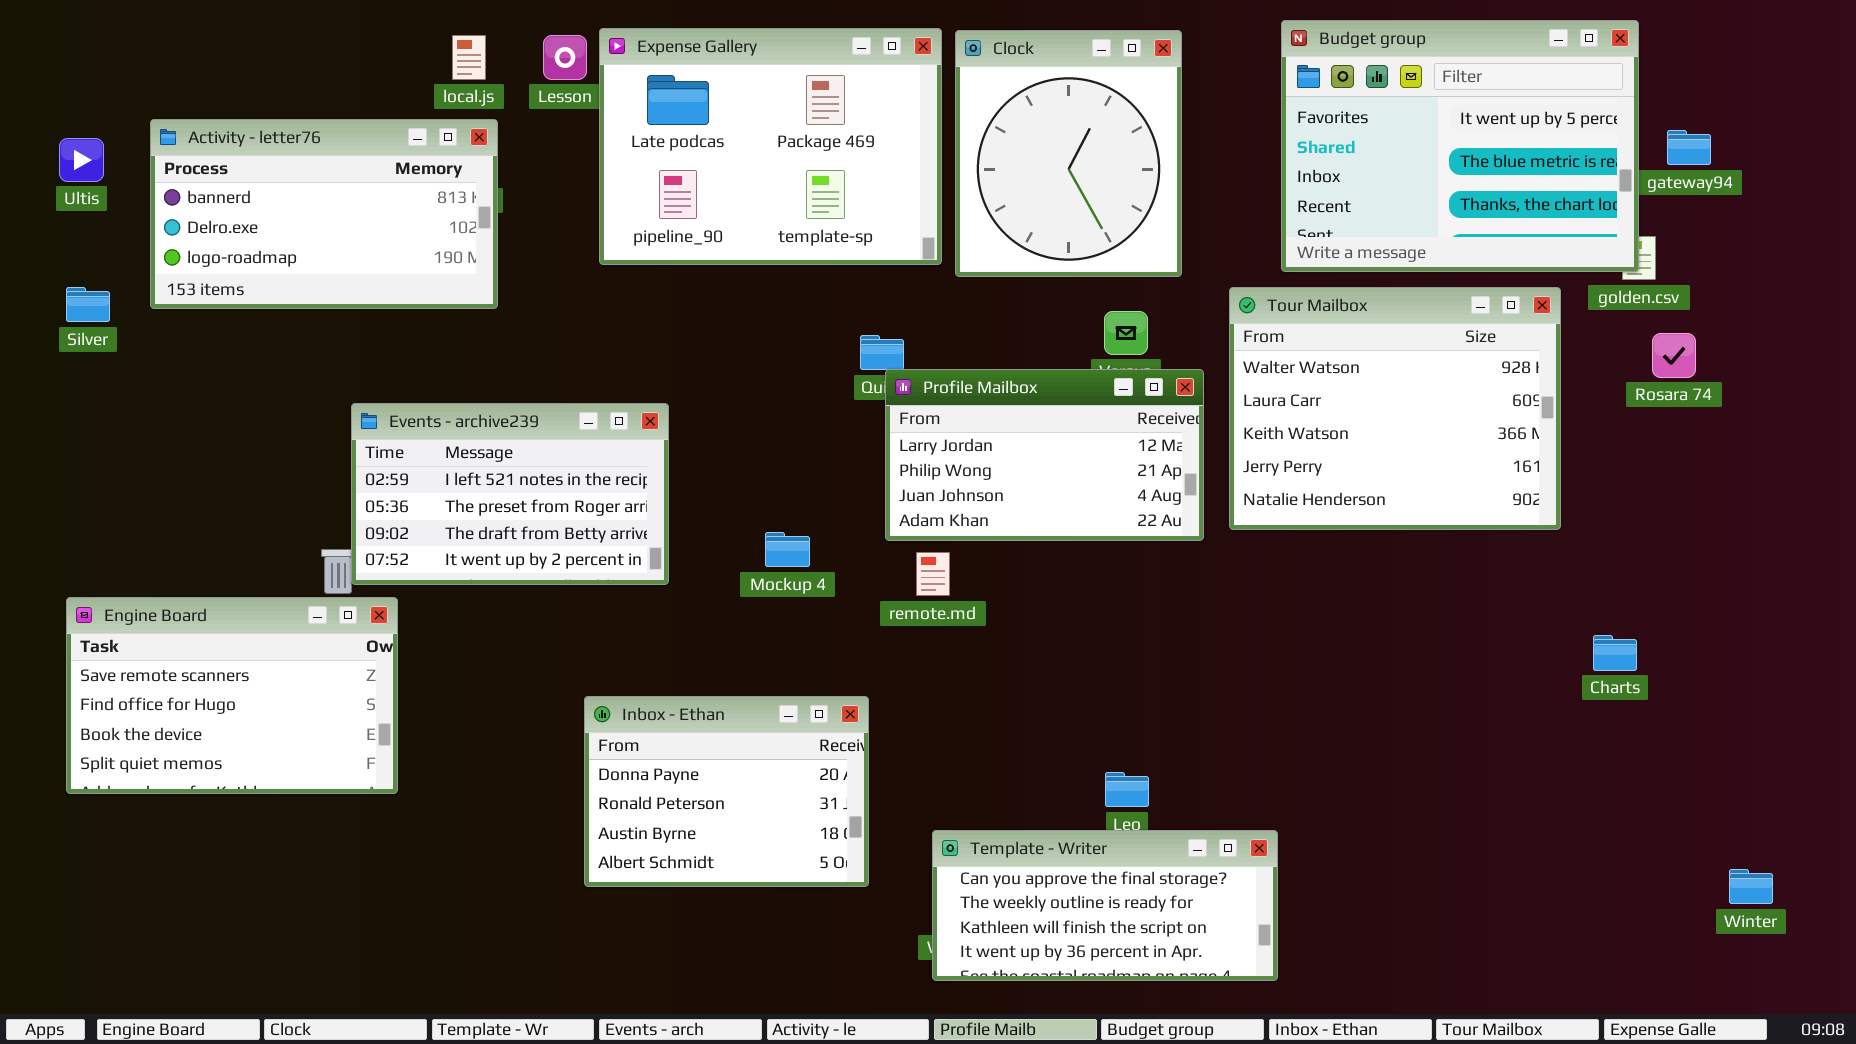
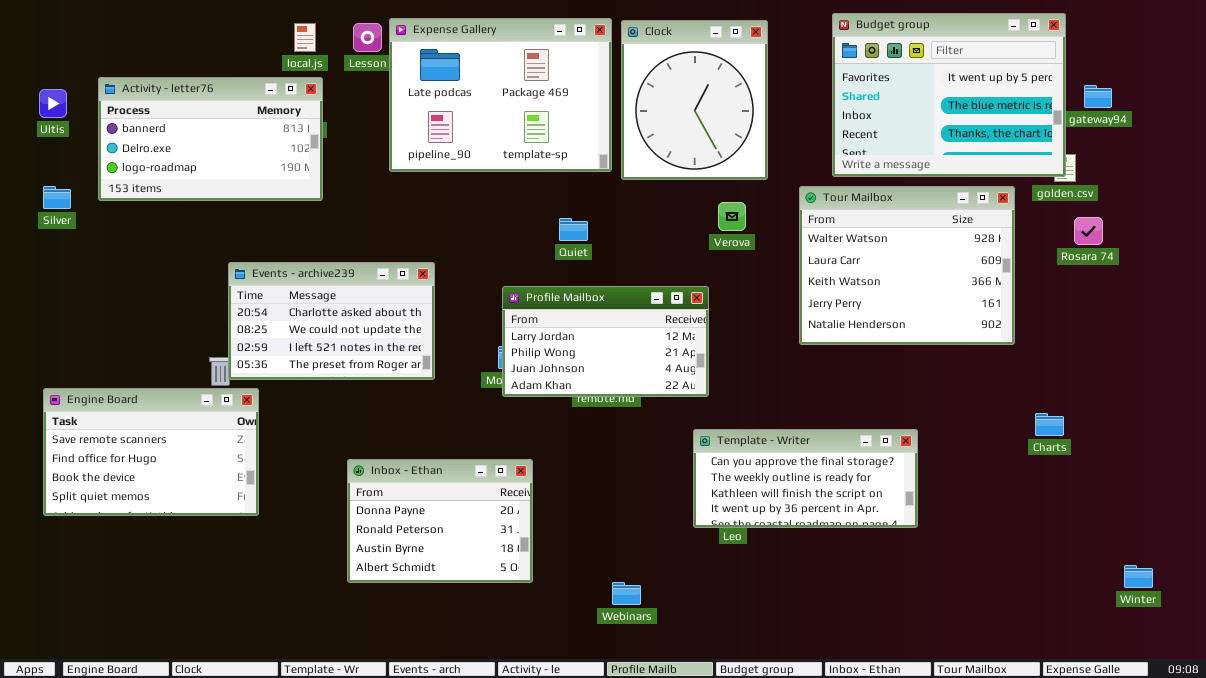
Profile Mailbox: [885,369,1204,541] -> [502,286,709,397], moved
Events - archive239: [351,403,669,585] -> [228,262,435,380], scrolled up 2 rows
Inbox - Ethan: [584,696,869,887] -> [347,459,533,583], moved
Template - Writer: [932,830,1278,981] -> [693,429,918,528], moved

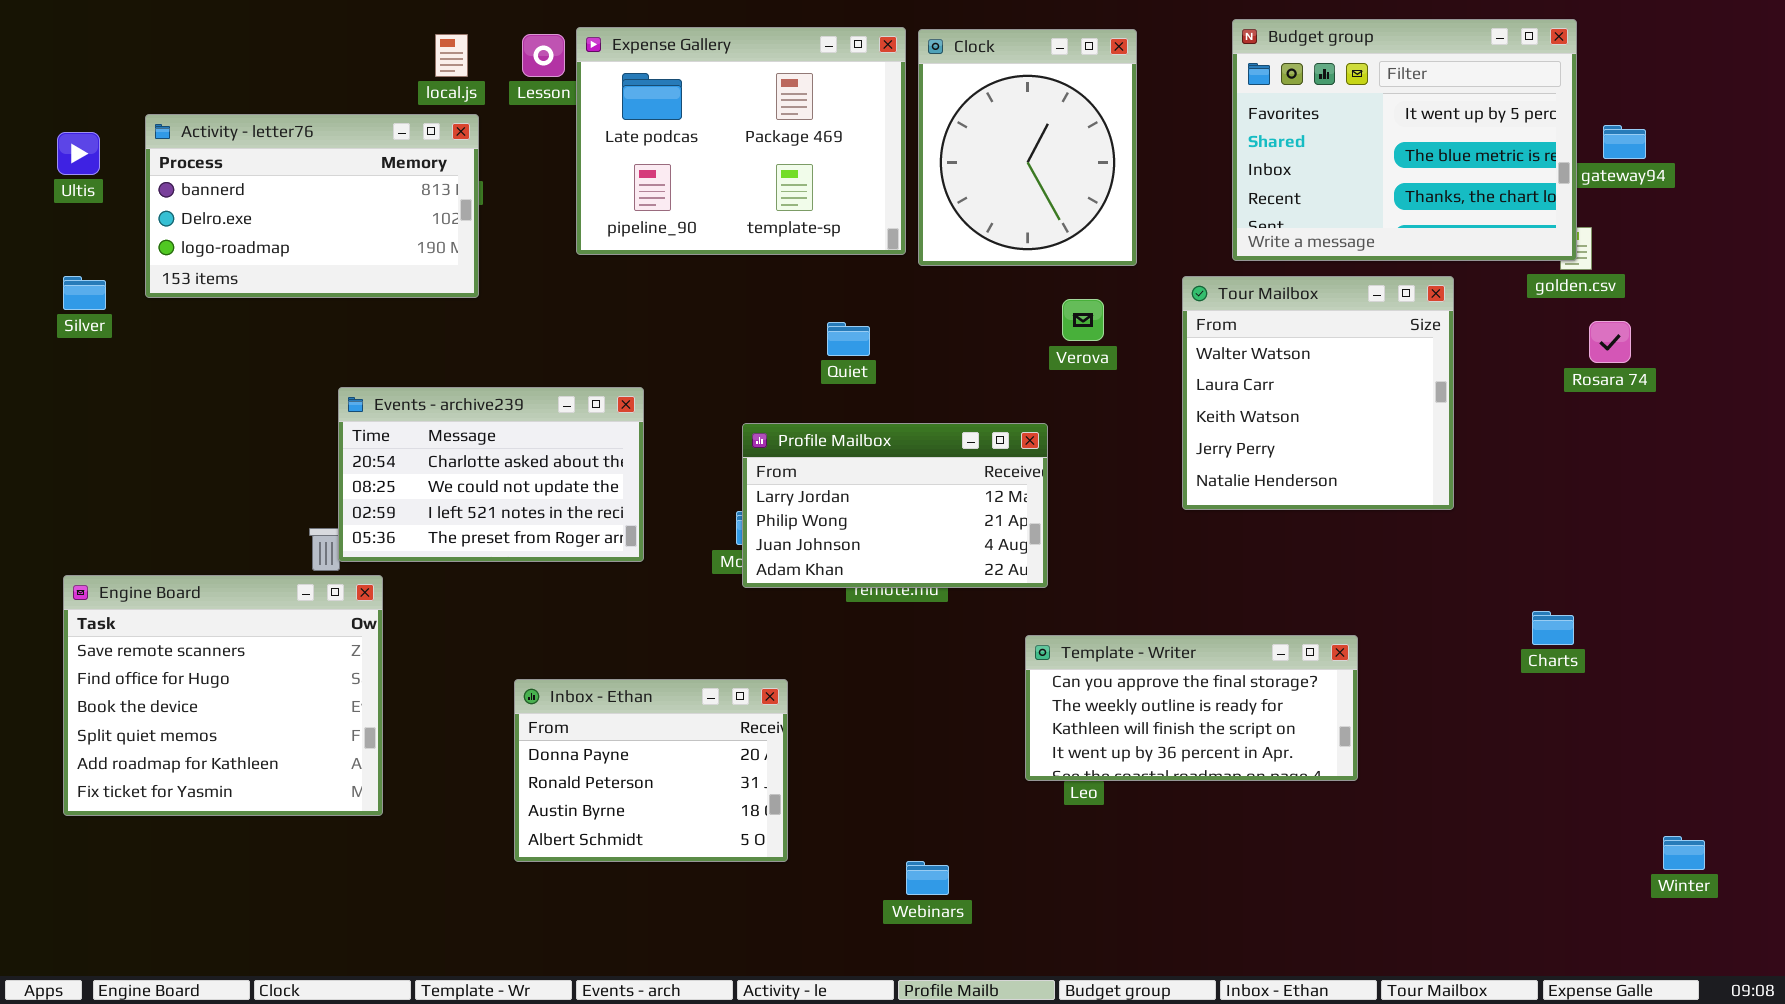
Tour Mailbox: [799,186,1015,345] -> [1182,276,1454,510], resized
Engine Board: [43,388,259,516] -> [63,575,383,816], resized

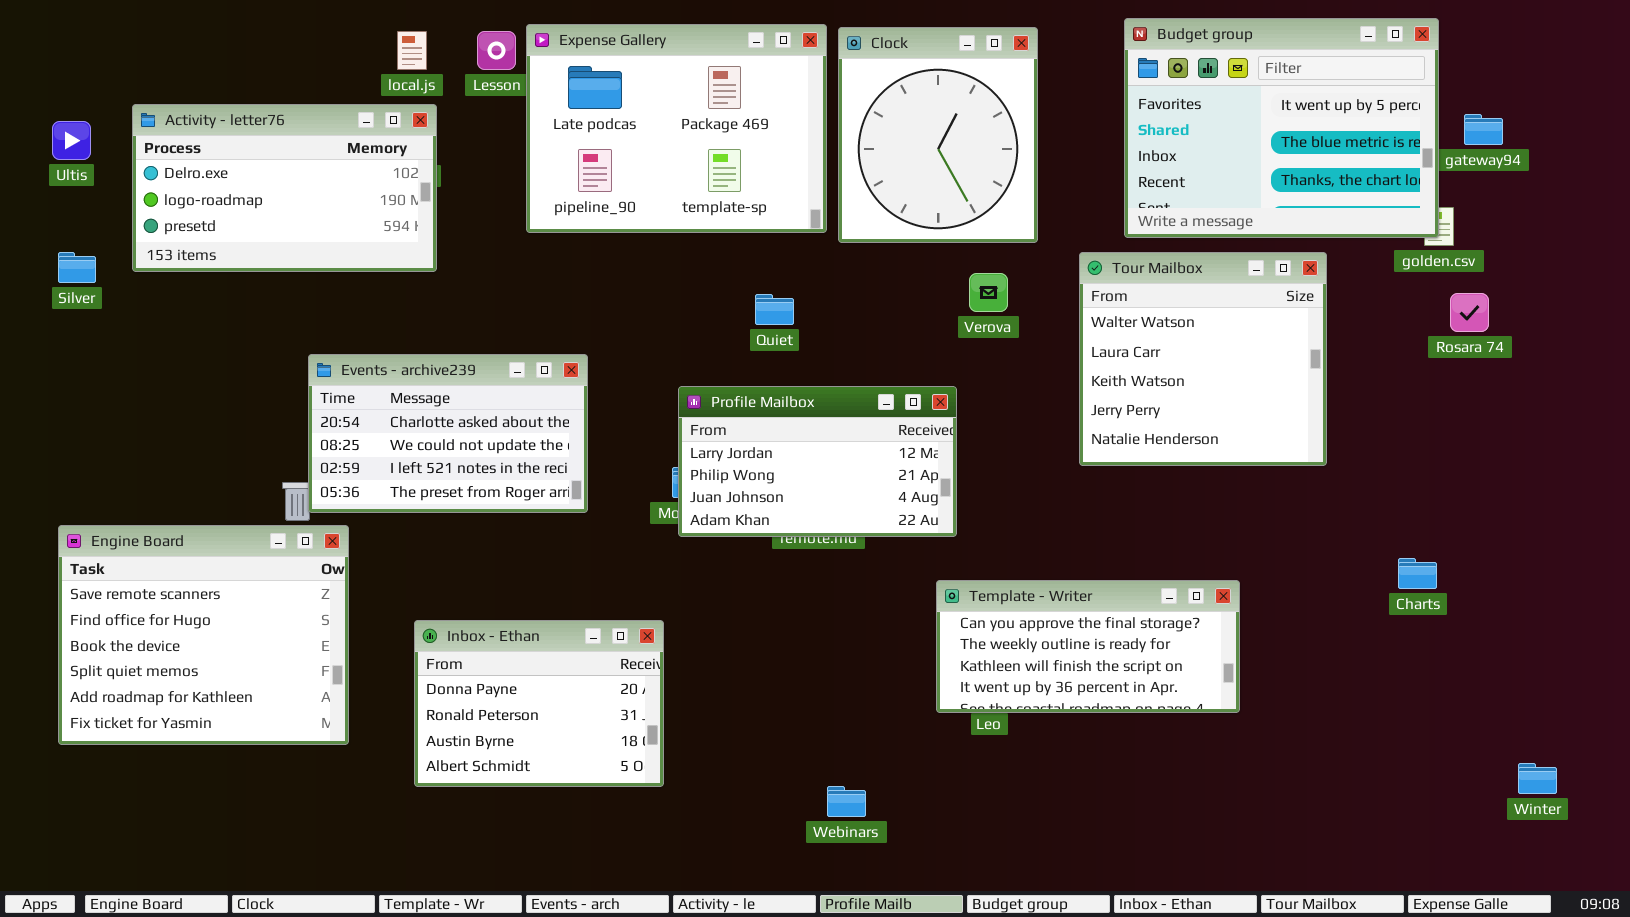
Activity - letter76: [145,114,479,298] -> [132,104,437,272], scrolled down 1 row
Inbox - Ethan: [514,679,788,862] -> [414,620,664,787], moved

